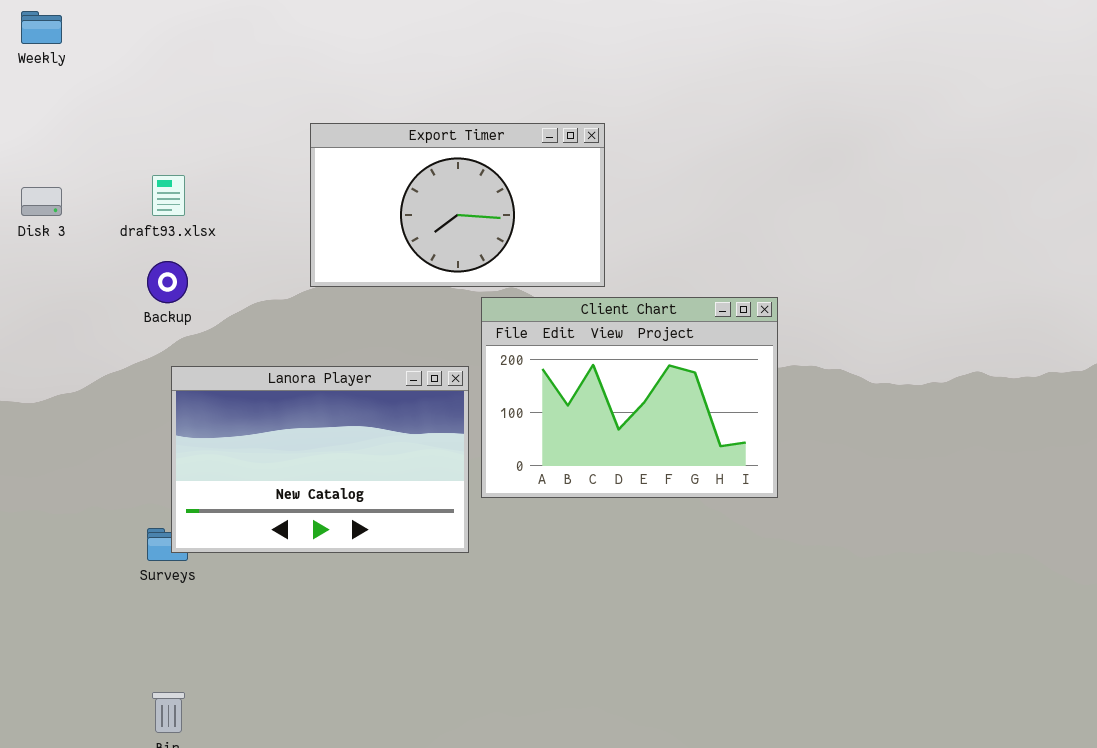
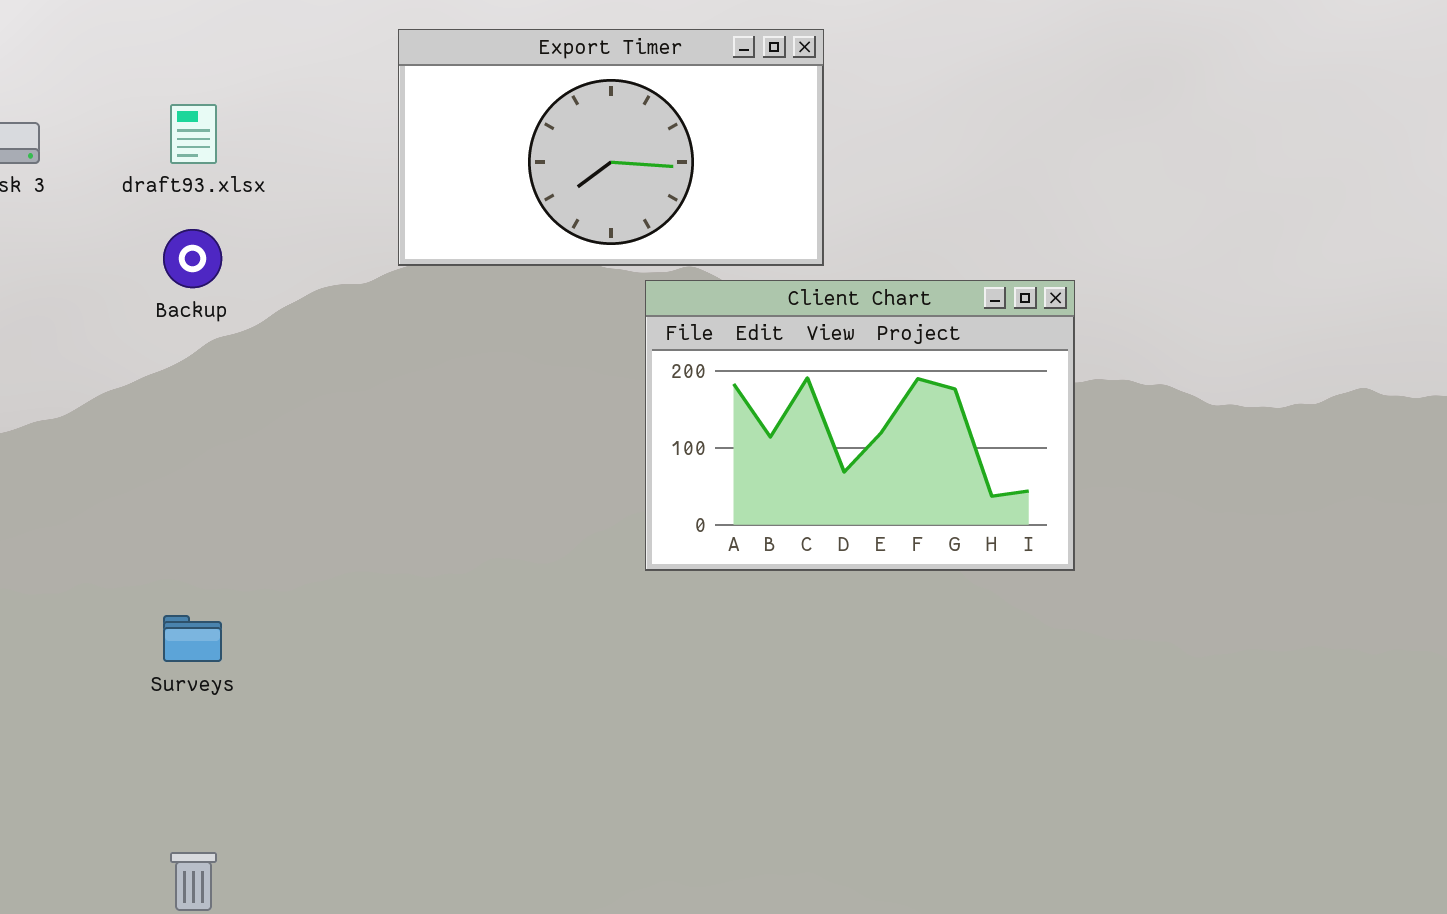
Lanora Player: [171,366,469,553] -> none, closed

